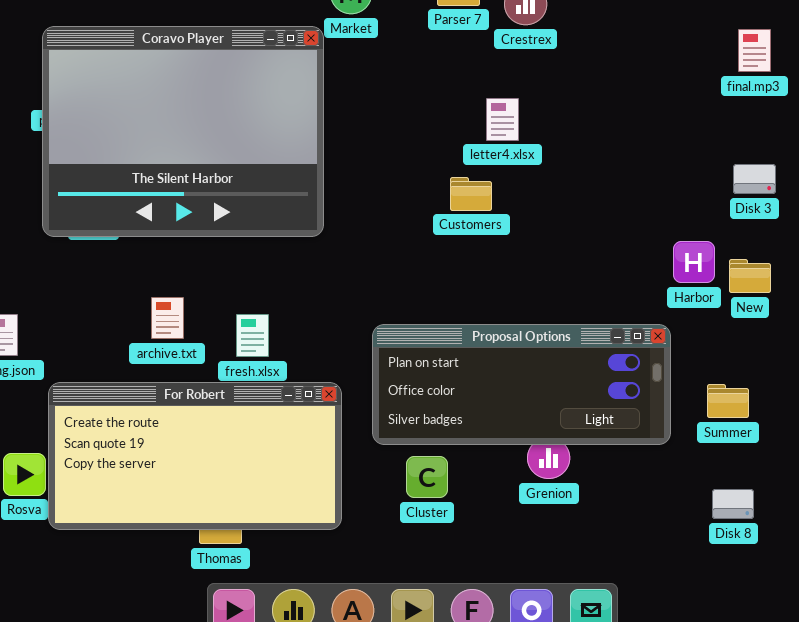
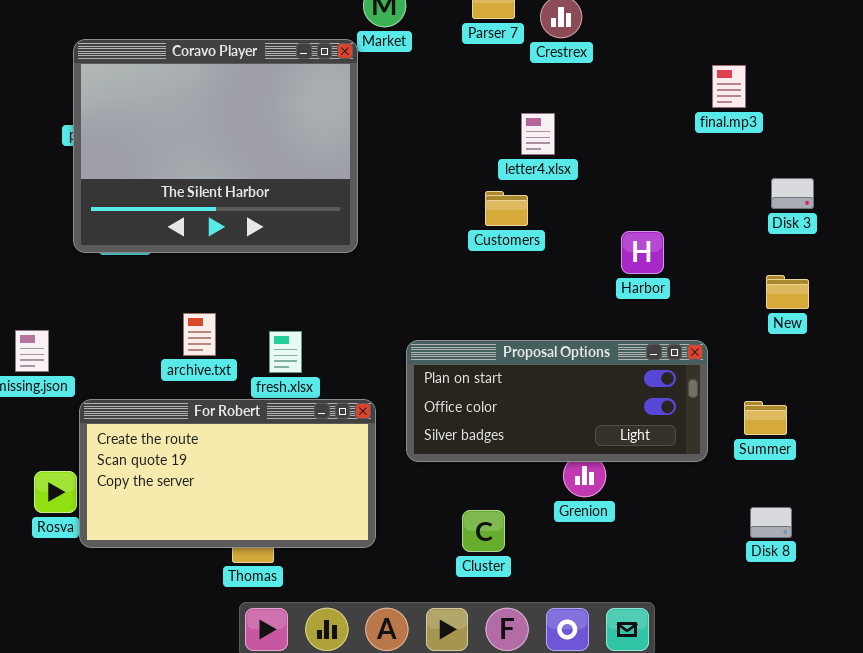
final.mp3: [738,29,771,72] -> [712,65,746,108], moved
Harbor: [673,241,715,283] -> [621,231,664,274], moved
Cluster: [406,456,448,498] -> [462,510,505,552], moved

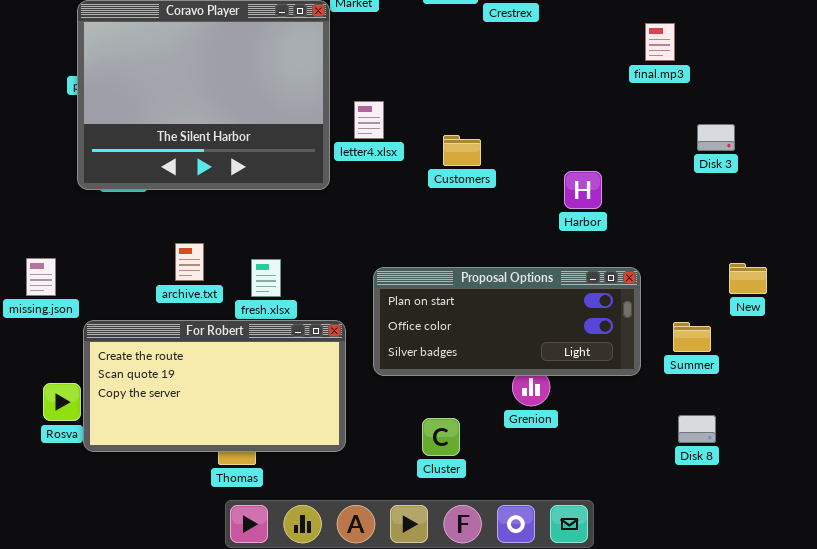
letter4.xlsx: [521,113,555,155] -> [354,101,384,139], moved
New: [766,275,809,309] -> [729,263,767,294], moved

